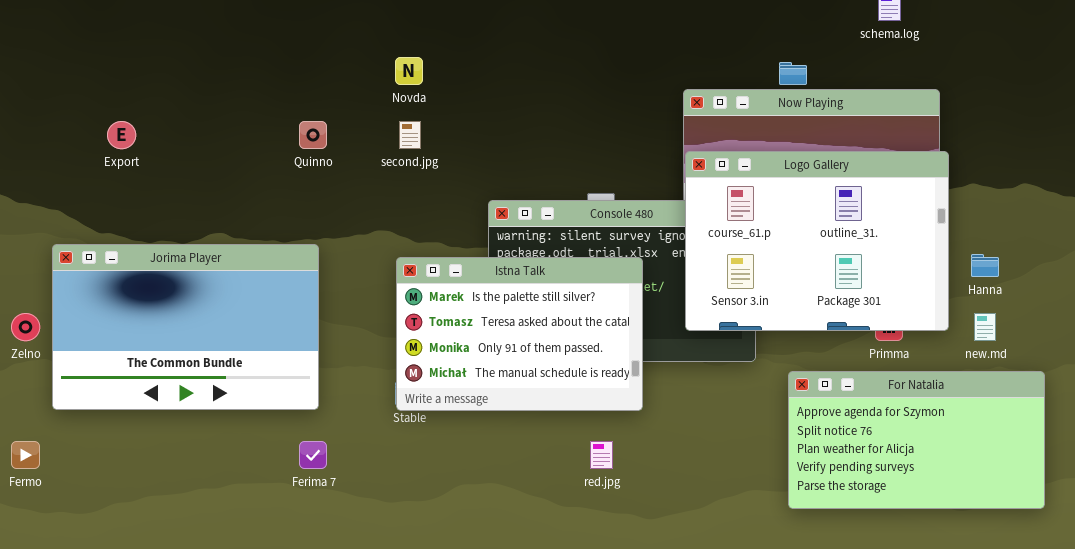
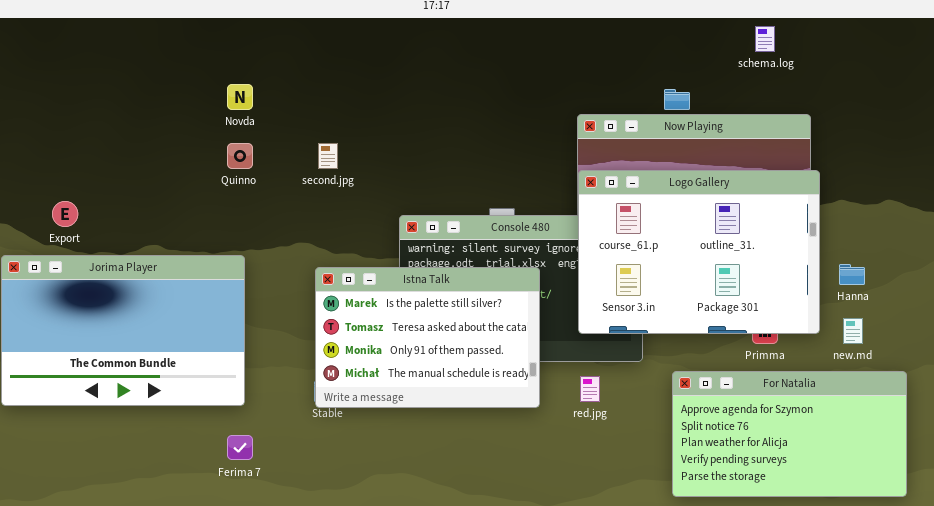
Novda: [395,57,423,85] -> [227,84,253,110], moved
Export: [107,121,136,149] -> [52,201,78,227], moved
red.jpg: [590,441,613,469] -> [580,376,600,402], moved

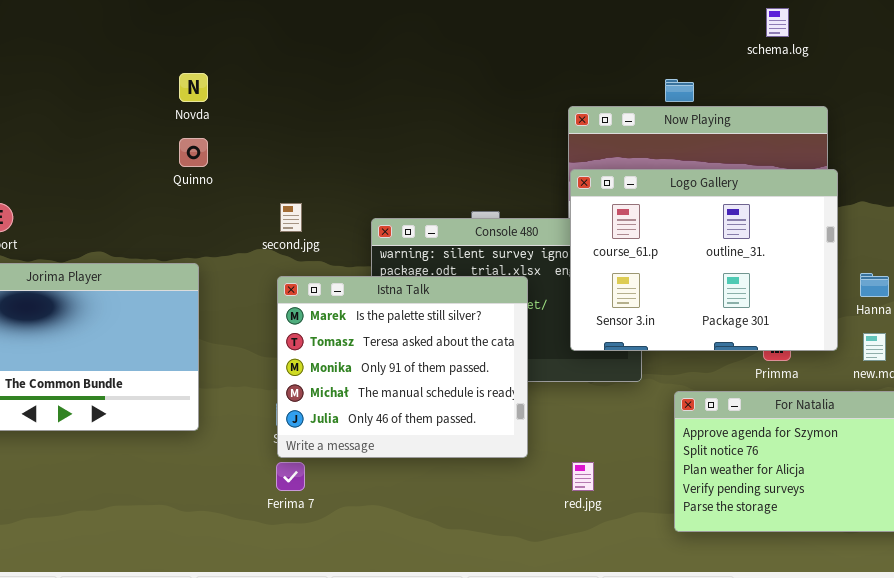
second.jpg: [318,143,338,169] -> [280,203,302,232], moved
Istna Talk: [315,267,540,408] -> [277,276,528,458], resized
red.jpg: [580,376,600,402] -> [572,462,594,491], moved
Ferima 7: [227,435,253,460] -> [276,462,305,491], moved

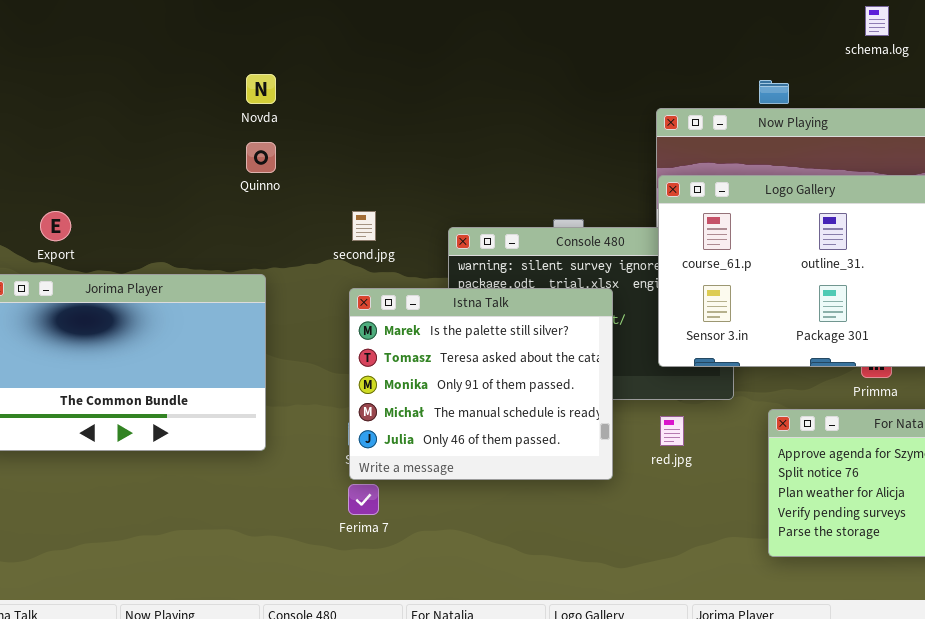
red.jpg: [572,462,594,491] -> [660,416,684,446], moved

